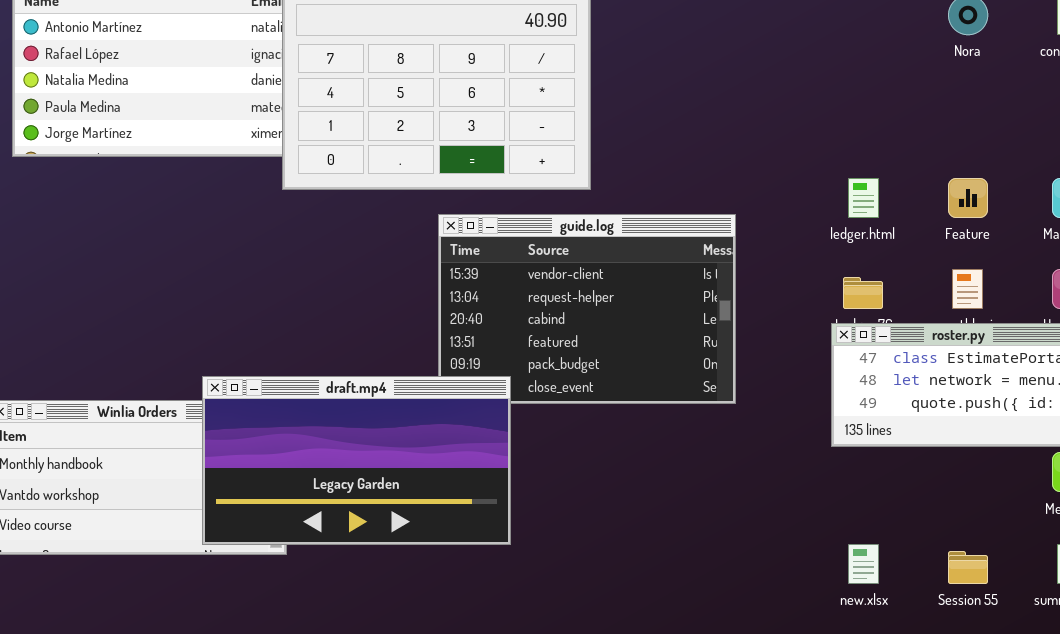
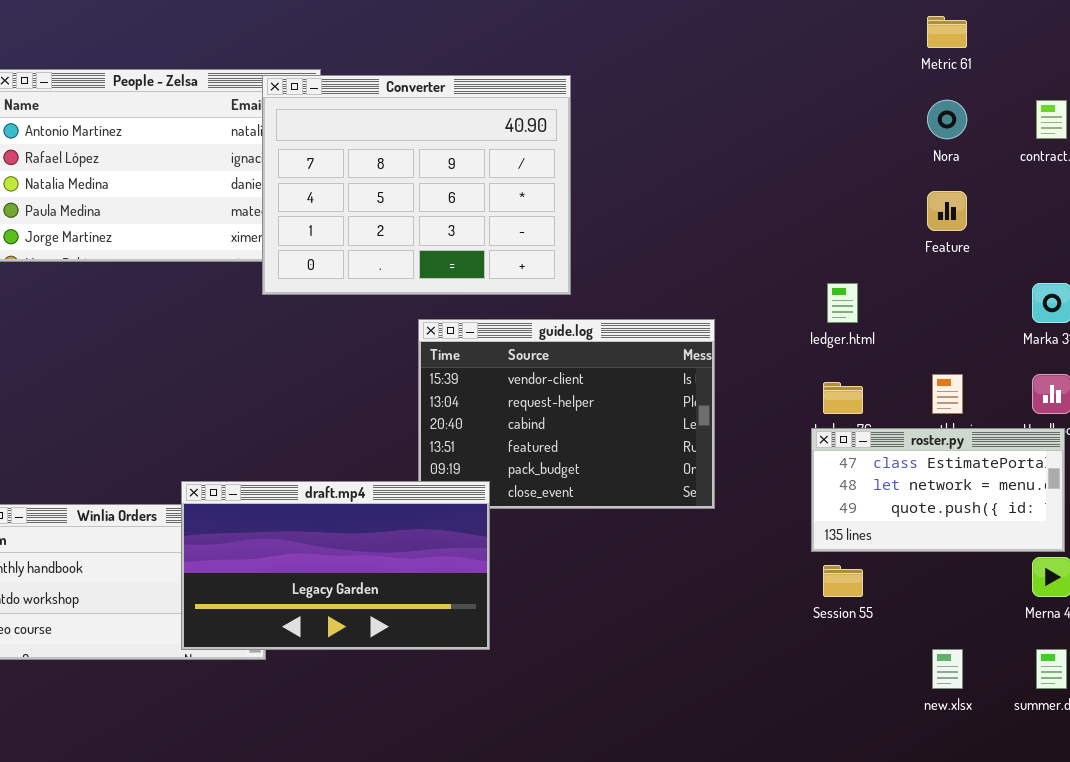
Feature: [948,178,988,218] -> [927,191,967,231], moved
new.xlsx: [848,544,879,584] -> [932,649,963,689], moved
Session 55: [948,551,988,584] -> [823,565,863,597], moved

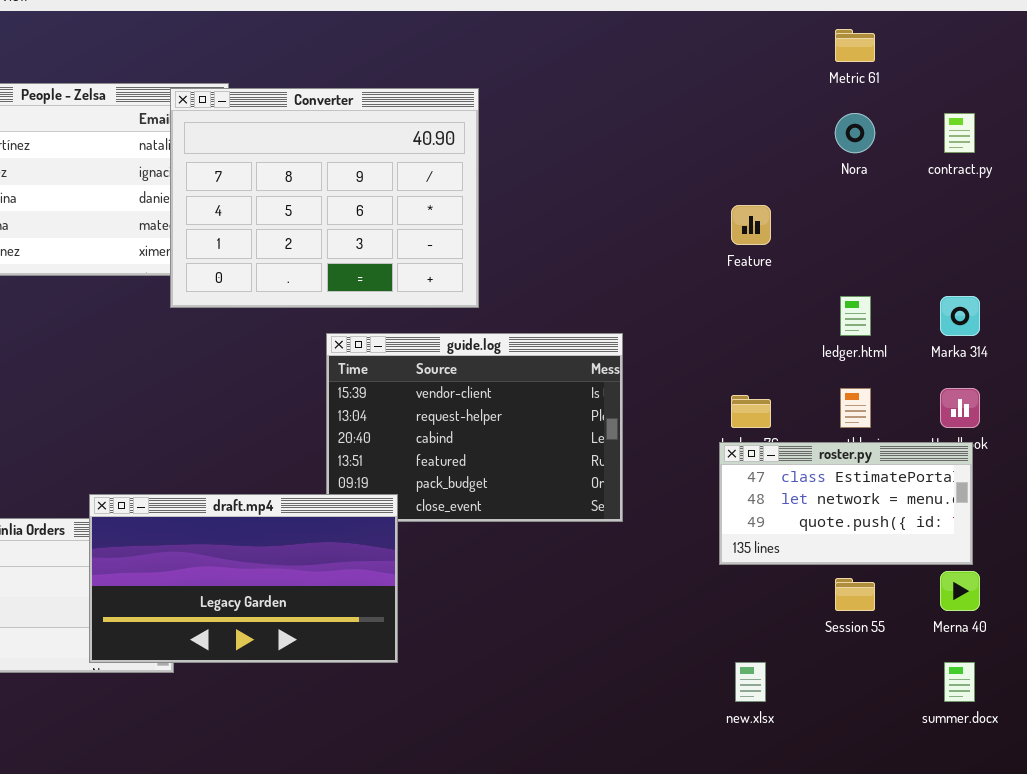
Feature: [927,191,967,231] -> [731,205,771,245], moved
ledger.html: [827,283,858,323] -> [840,296,871,336], moved
Session 55: [823,565,863,597] -> [835,578,875,611], moved
new.xlsx: [932,649,963,689] -> [735,662,766,702], moved

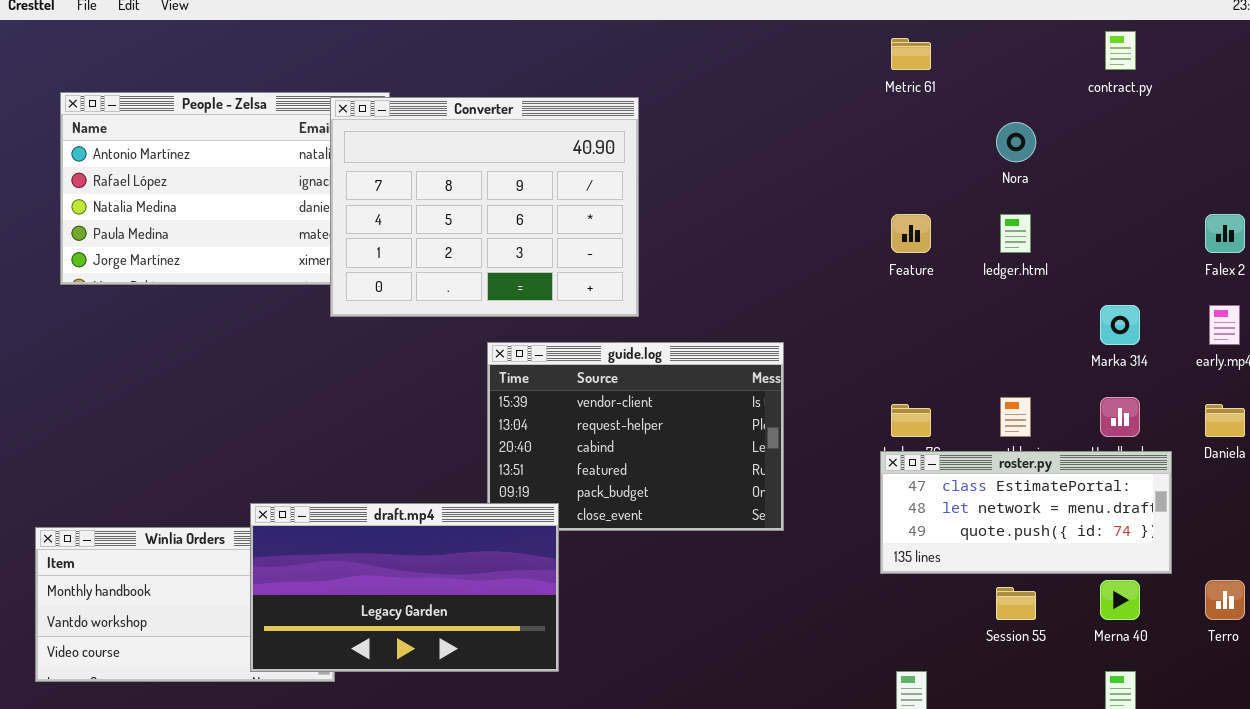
Metric 61: [835,29,875,62] -> [891,38,931,70], moved
contract.py: [944,113,975,153] -> [1105,31,1136,70], moved
ledger.html: [840,296,871,336] -> [1000,214,1031,253], moved
roster.py: [719,442,973,565] -> [880,451,1172,574], resized

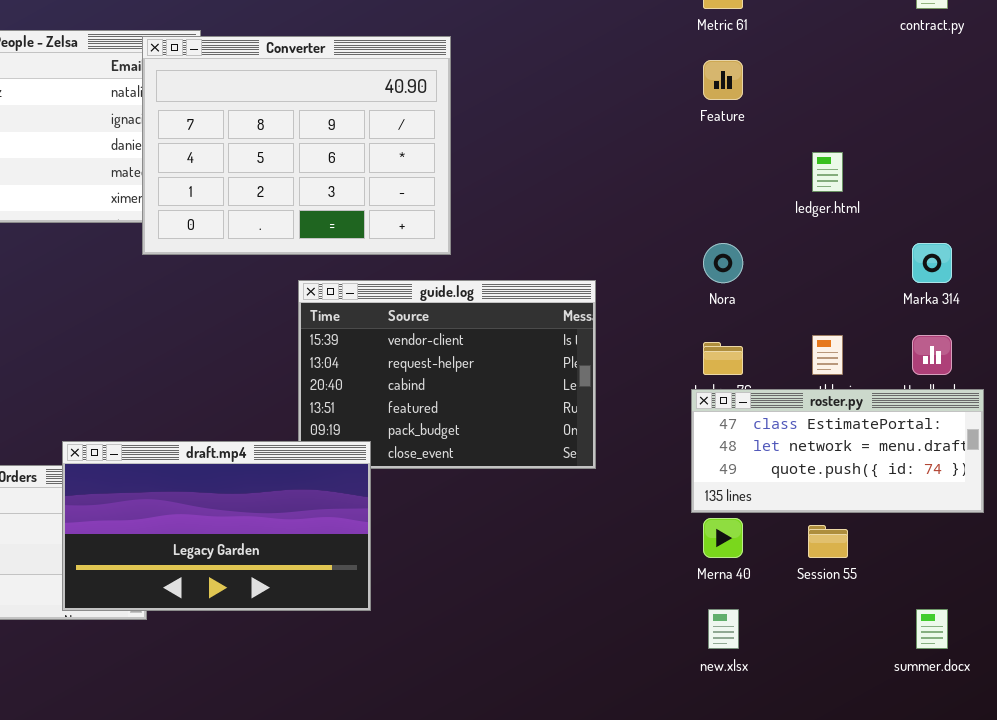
Nora: [996,122,1036,162] -> [703,243,743,283], moved
Feature: [891,214,931,253] -> [703,60,743,100], moved
Merna 40: [1100,580,1140,620] -> [703,518,743,558], moved

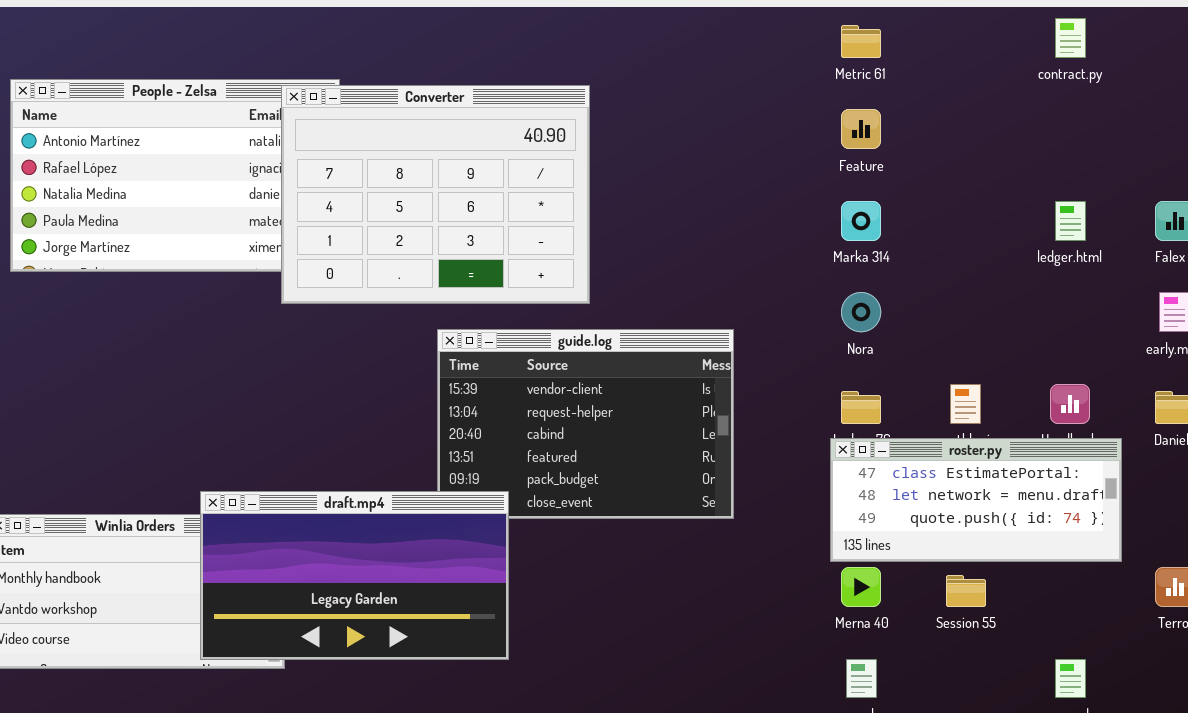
ledger.html: [812,152,843,192] -> [1055,201,1086,241], moved
Marka 314: [912,243,952,283] -> [841,201,881,241], moved

